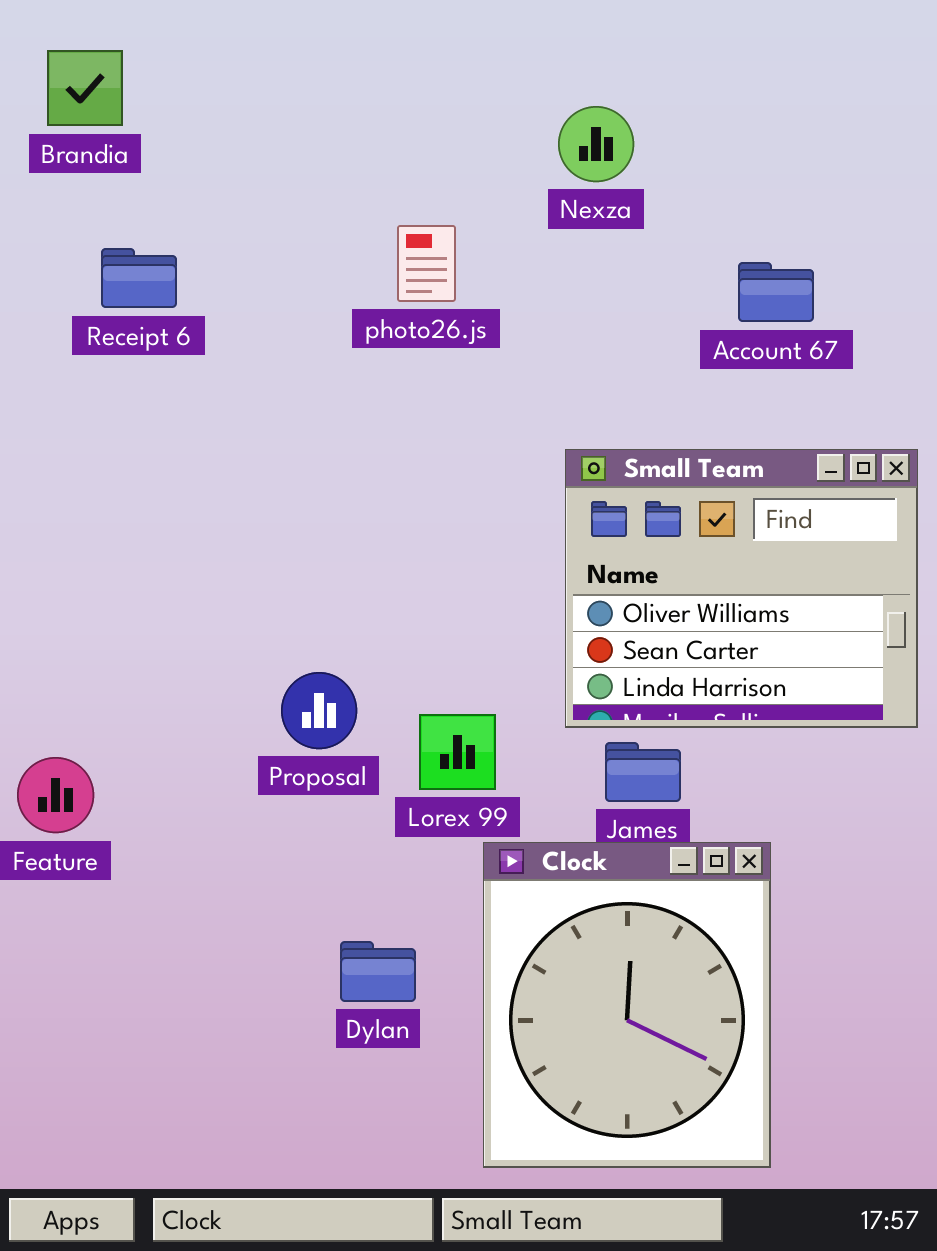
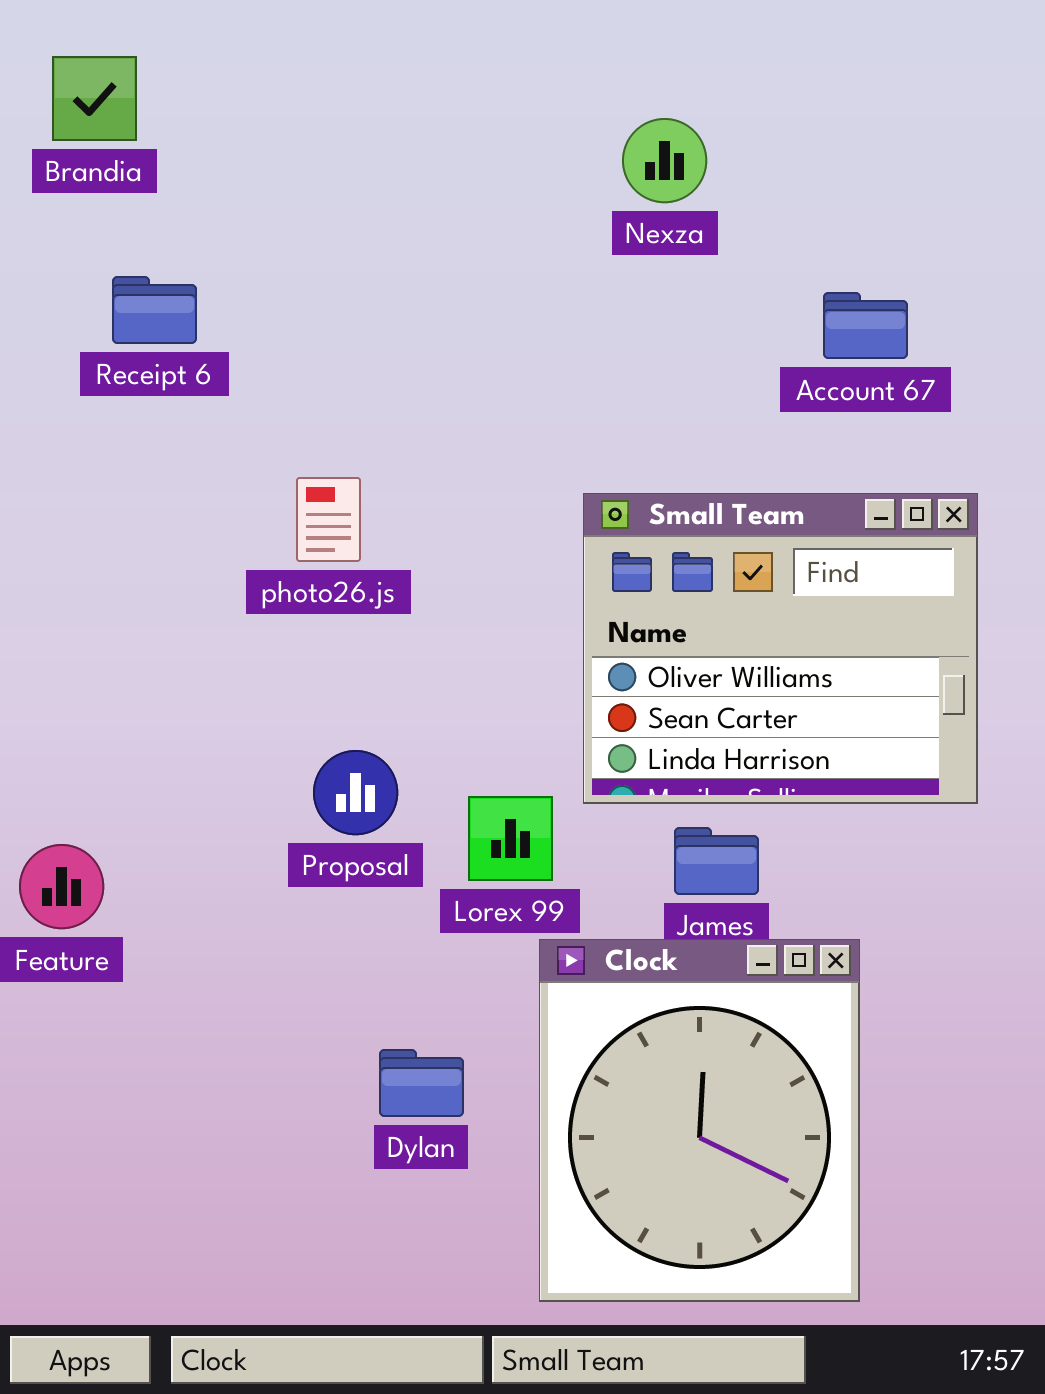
photo26.js: [397,225,456,302] -> [296,477,361,562], moved
Small Team: [565,449,918,728] -> [583,493,978,804], moved

